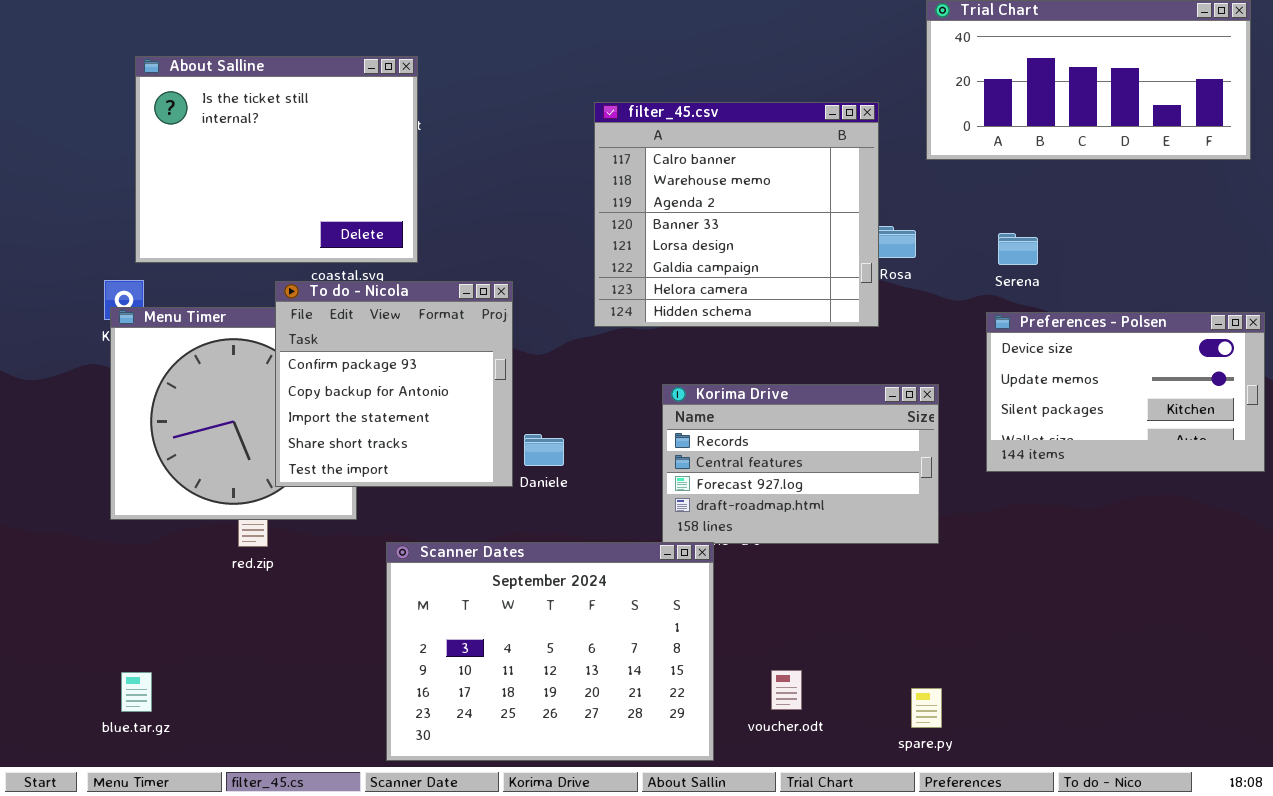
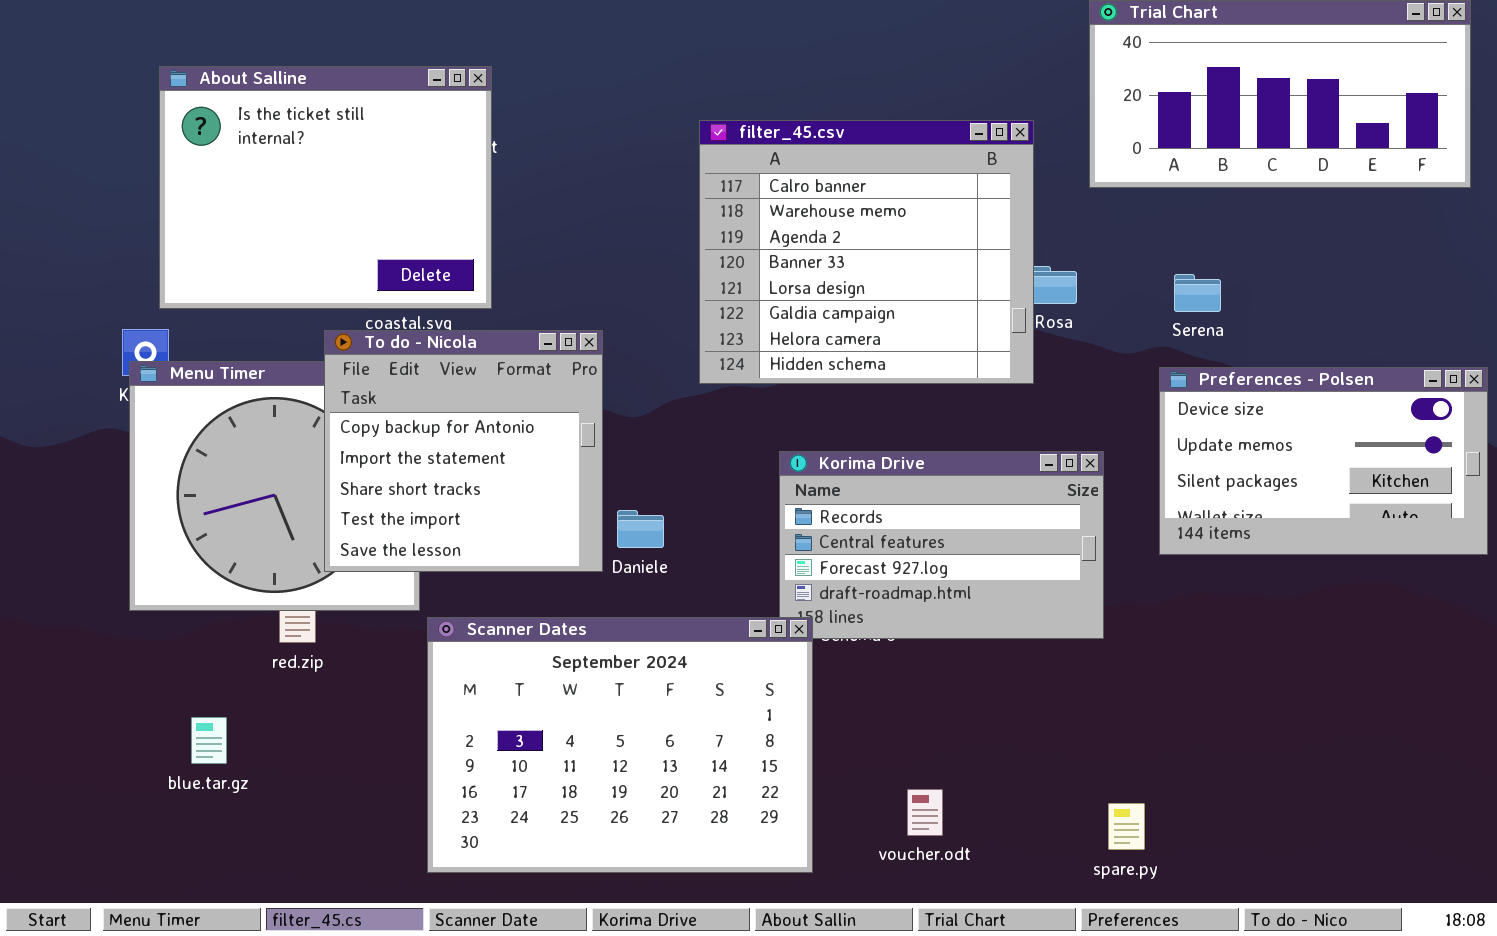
To do - Nicola: [275,281,513,487] -> [324,330,603,572], scrolled down 1 row
Scanner Dates: [386,542,714,761] -> [427,617,813,873], moved
blue.tar.gz: [121,672,152,712] -> [191,717,227,764], moved
spare.py: [911,688,942,728] -> [1108,803,1145,850], moved

